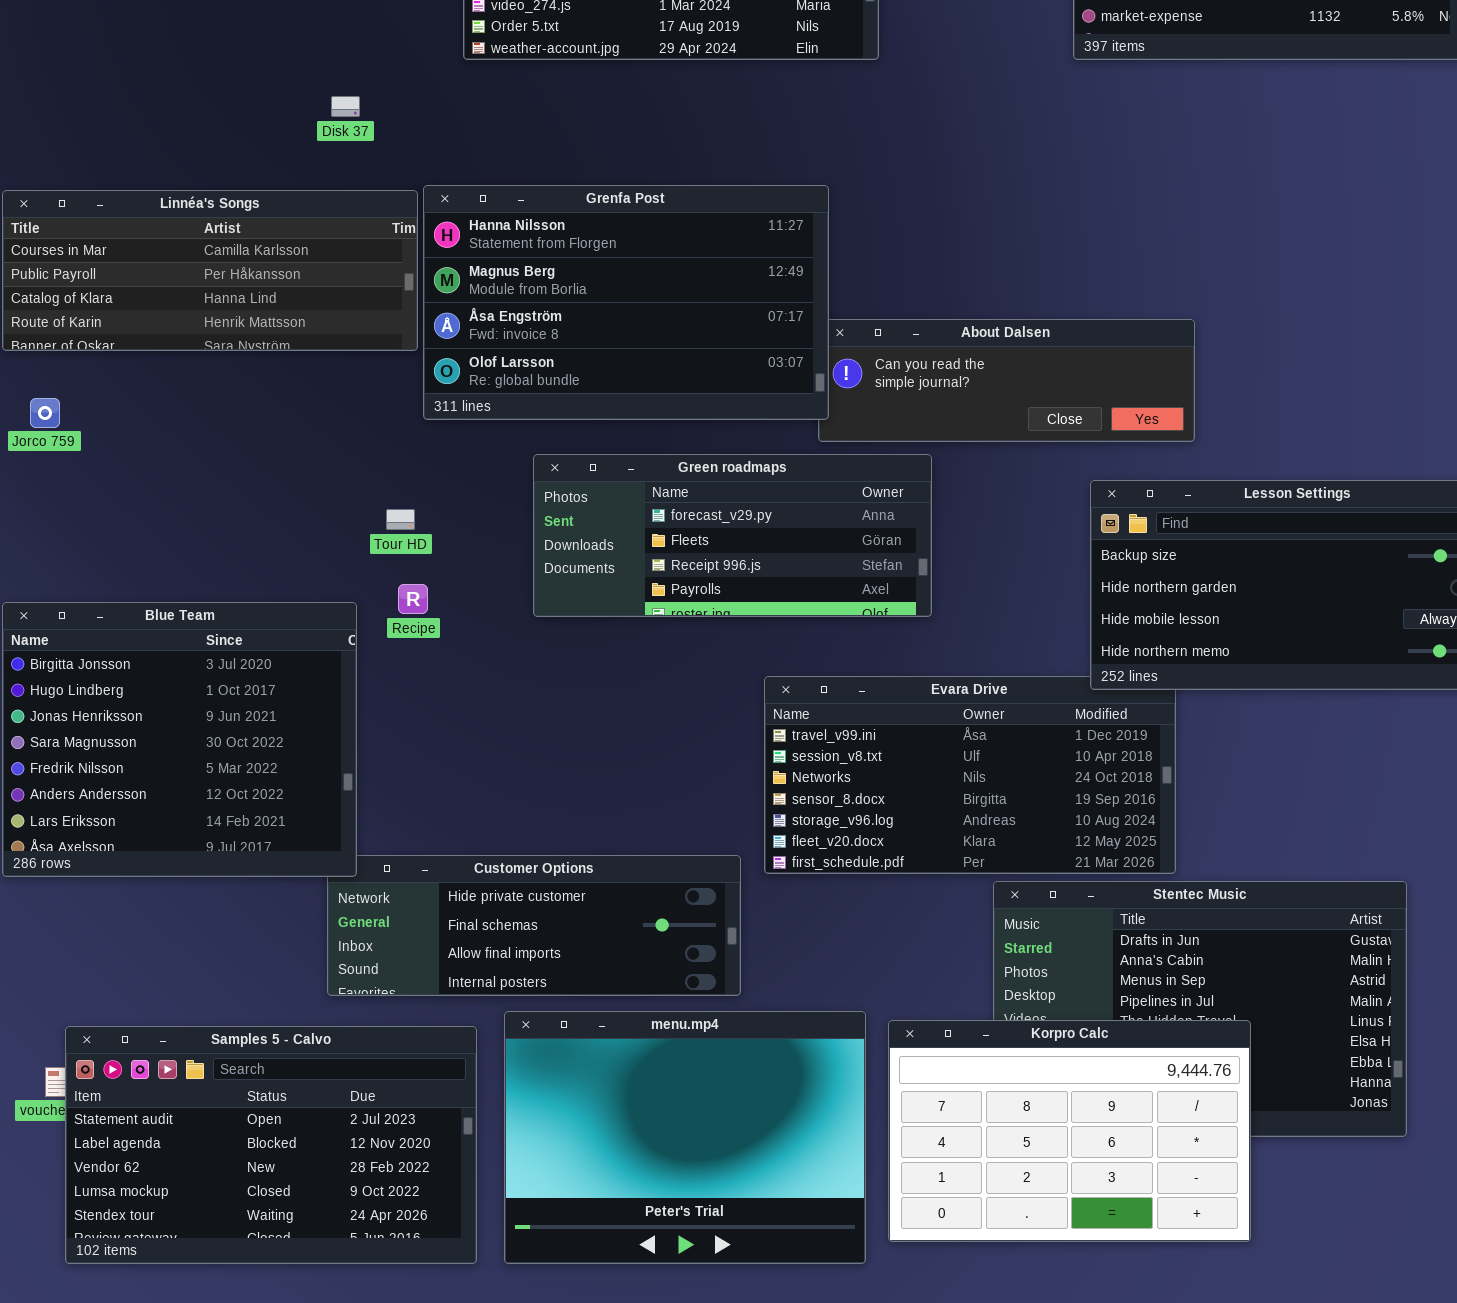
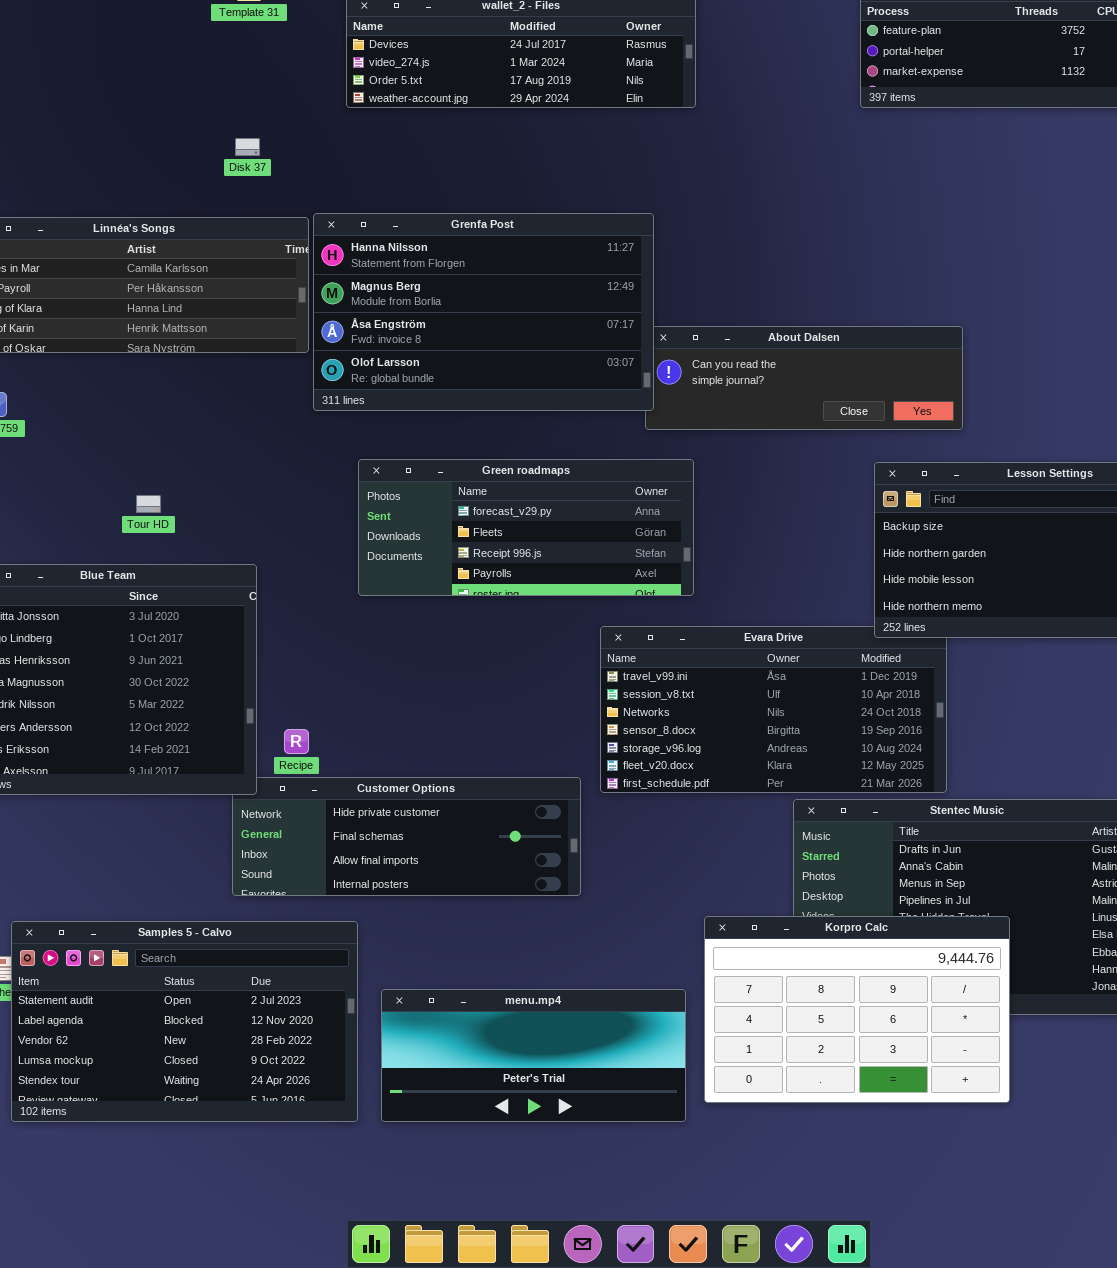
Green roadmaps: [533,454,932,617] -> [358,459,694,596], moved
Tour HD: [386,509,415,530] -> [136,495,161,513], moved
Recipe: [398,584,428,614] -> [284,729,309,754], moved
menu.mp4: [504,1011,866,1264] -> [381,989,686,1122], resized

